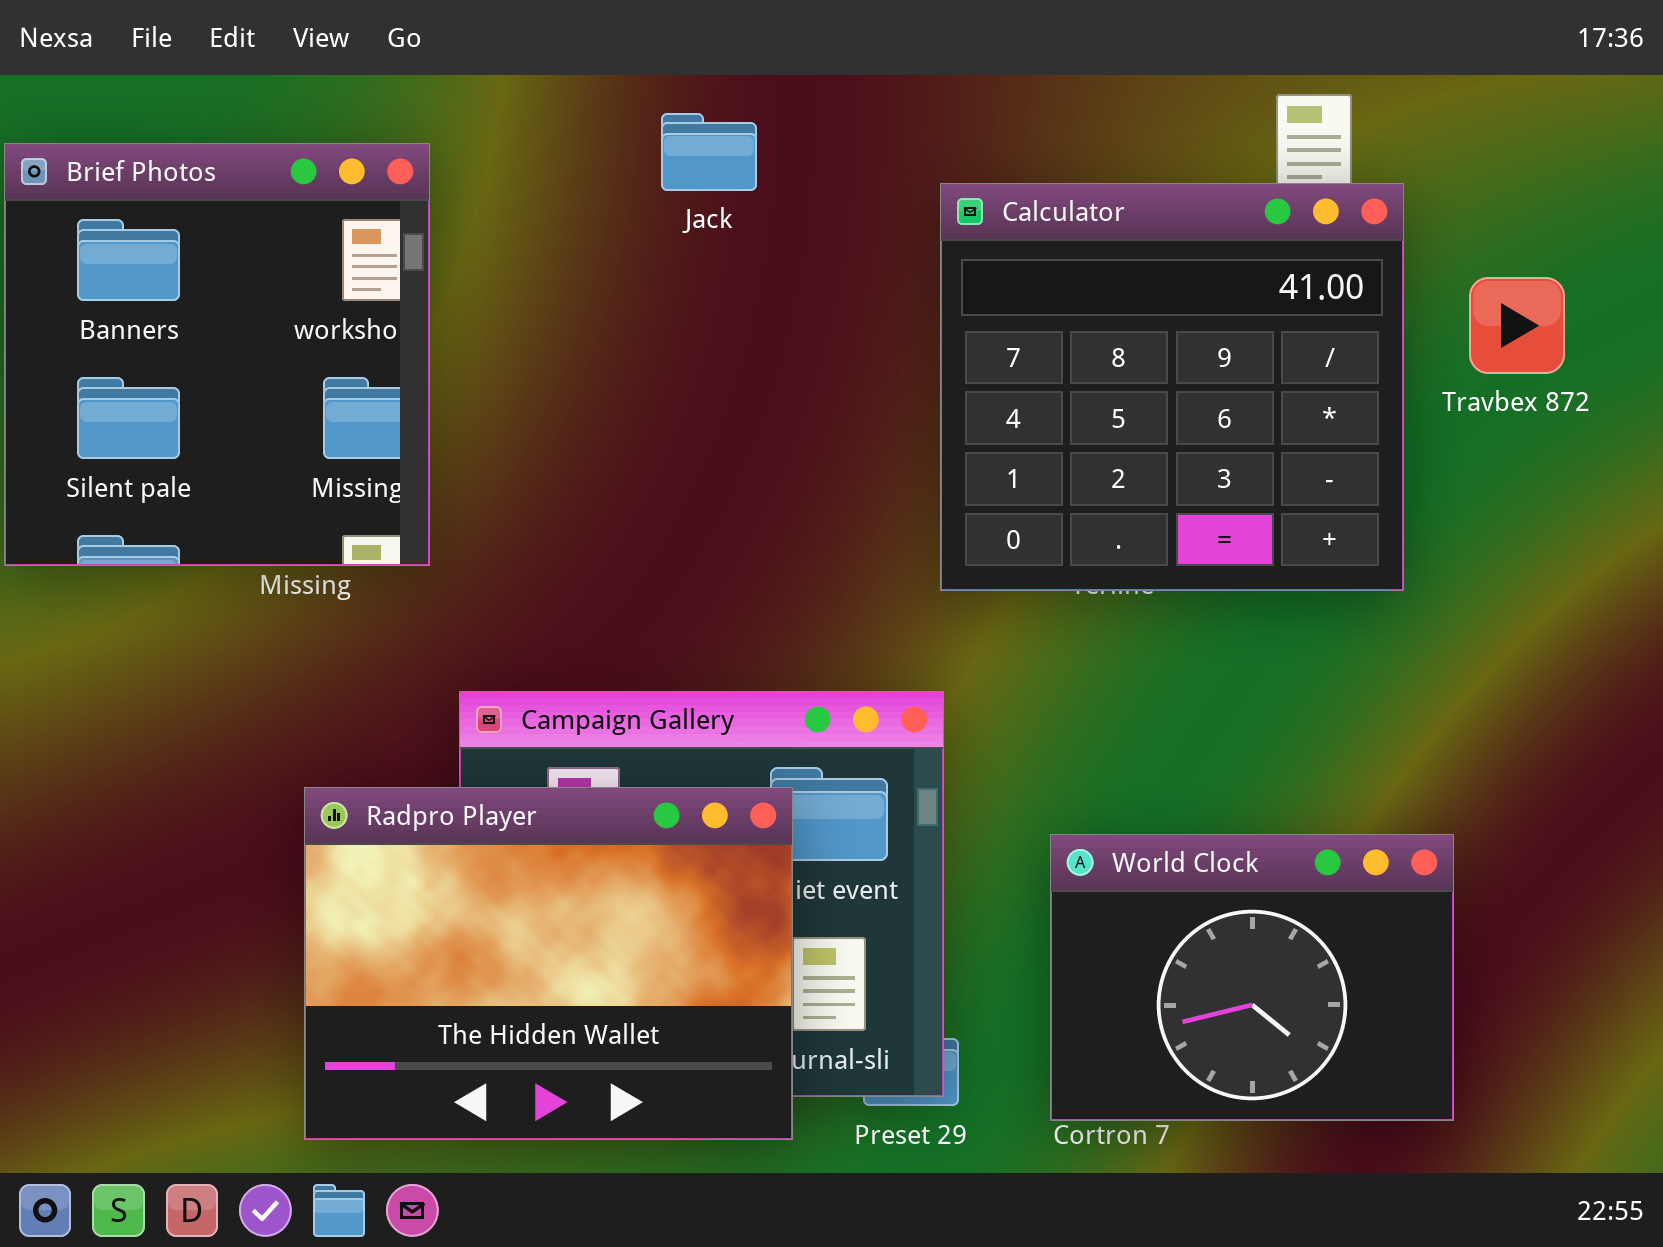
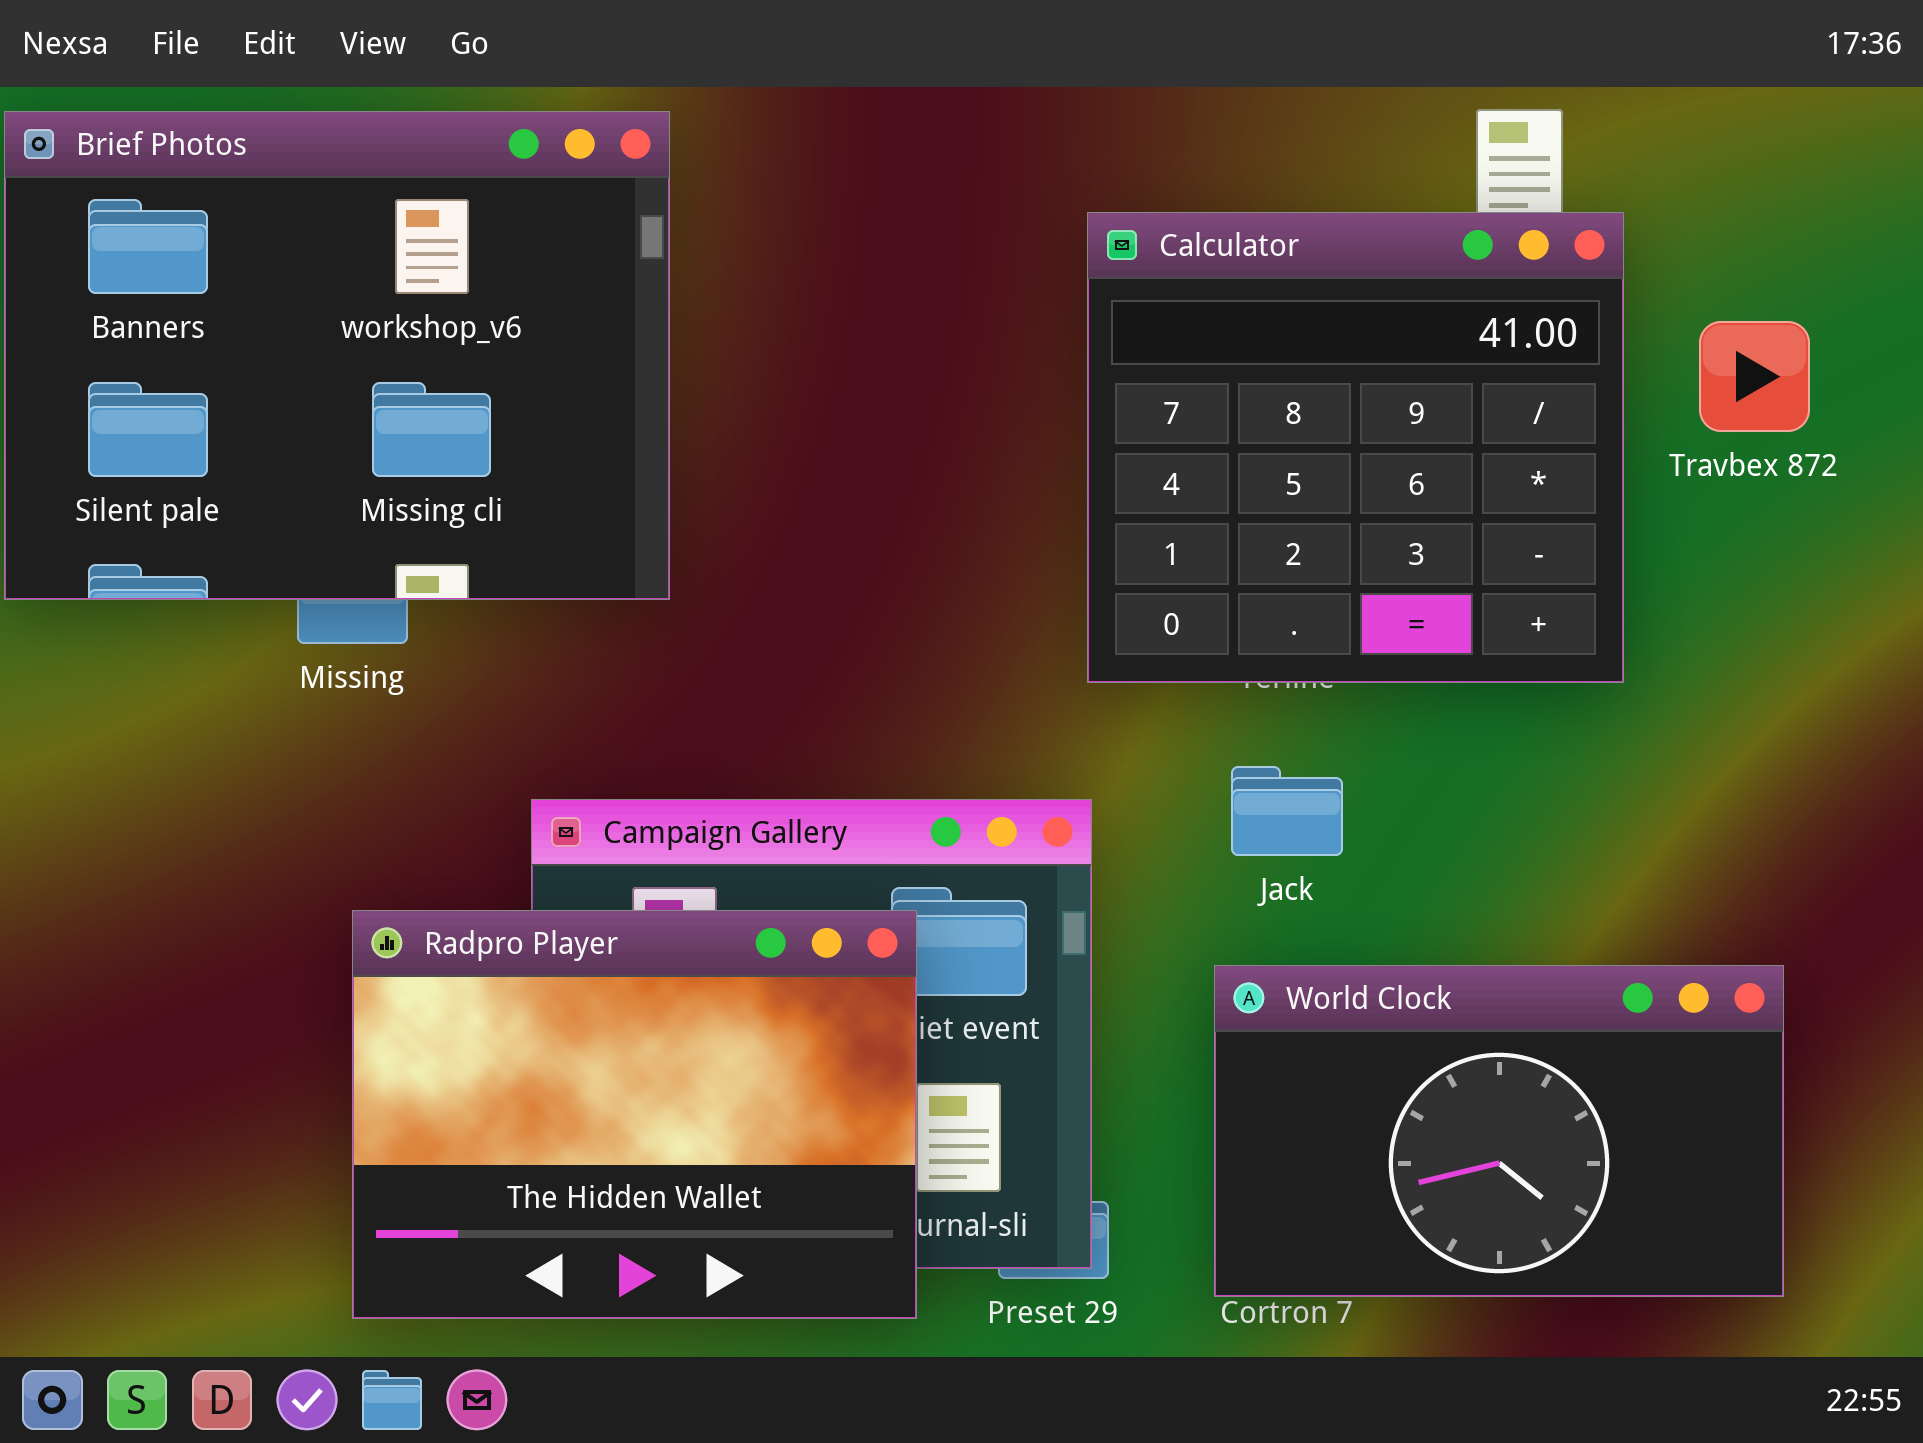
Jack: [661,113,757,191] -> [1231,766,1343,856], moved
Brief Photos: [4,143,430,566] -> [4,111,670,600], moved, resized
World Clock: [1050,834,1454,1121] -> [1214,965,1784,1297], resized

